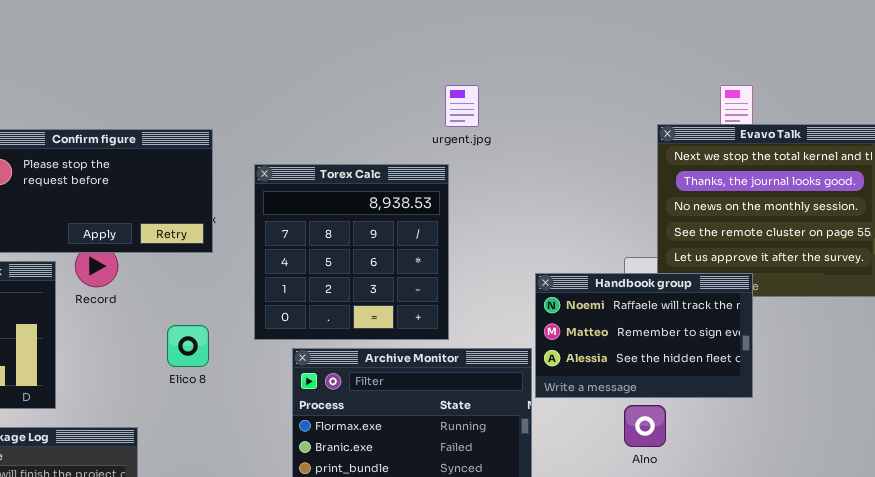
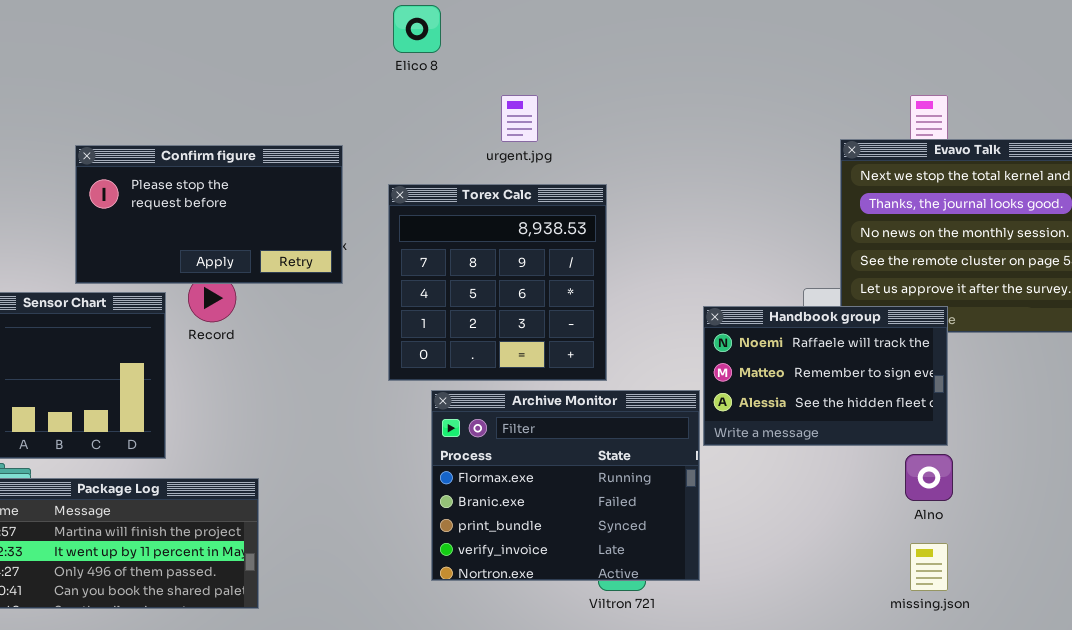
urgent.jpg: [445,85,479,127] -> [501,95,538,142], moved
Elico 8: [167,325,209,367] -> [393,5,441,53], moved
Alno: [624,405,666,447] -> [905,454,953,501], moved

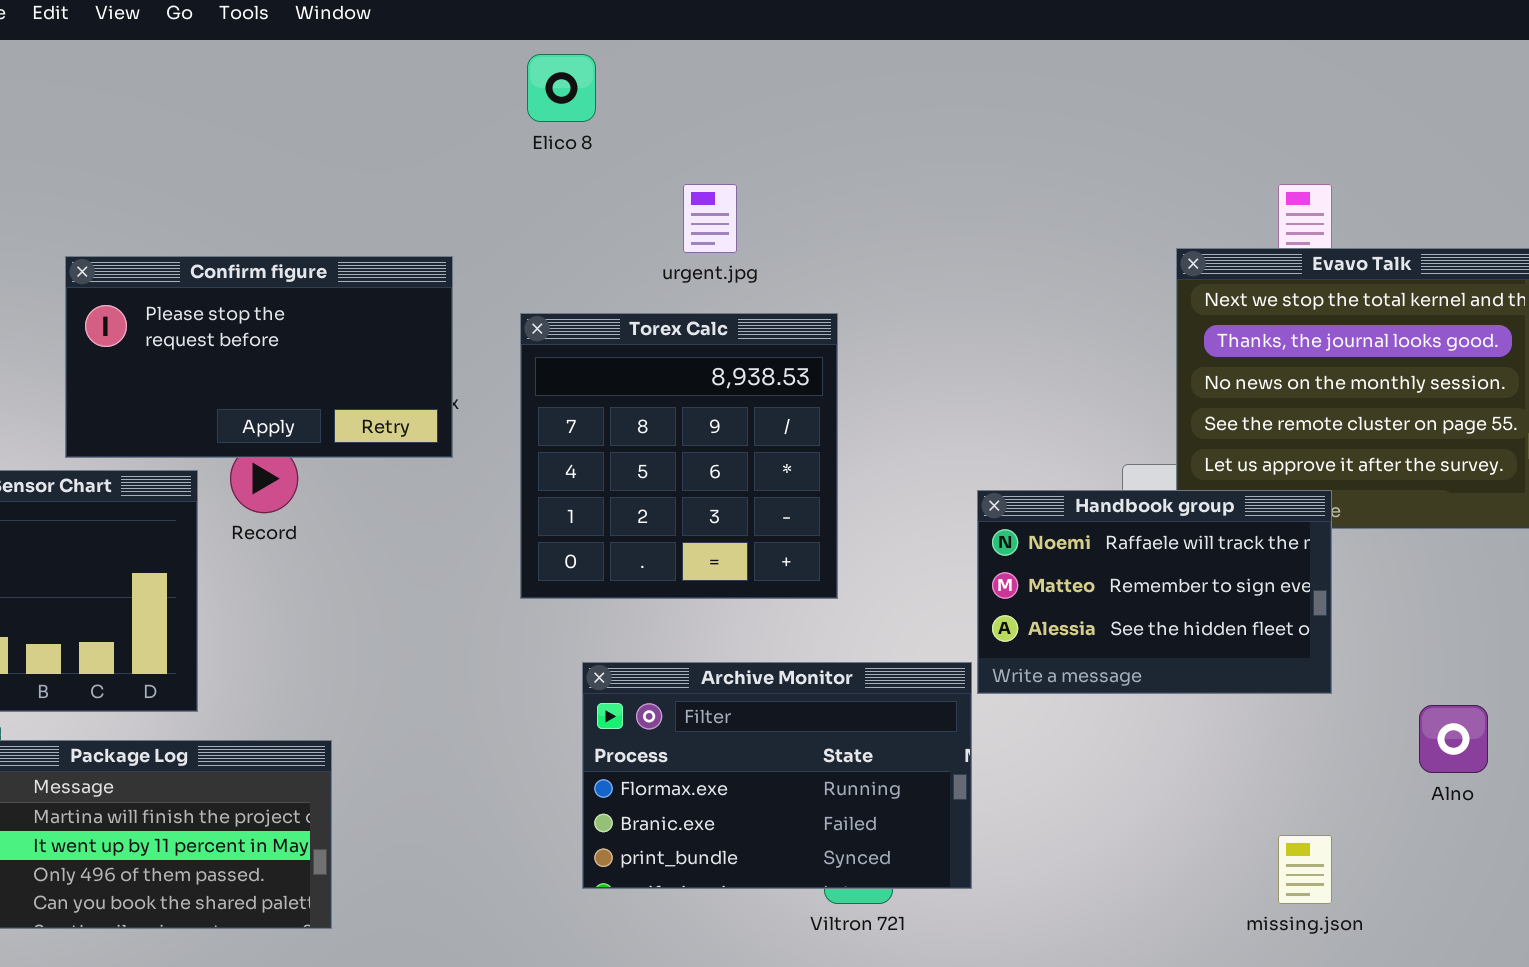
Archive Monitor: [431,390,700,581] -> [582,662,972,889], resized
Alno: [905,454,953,501] -> [1419,705,1488,773], moved

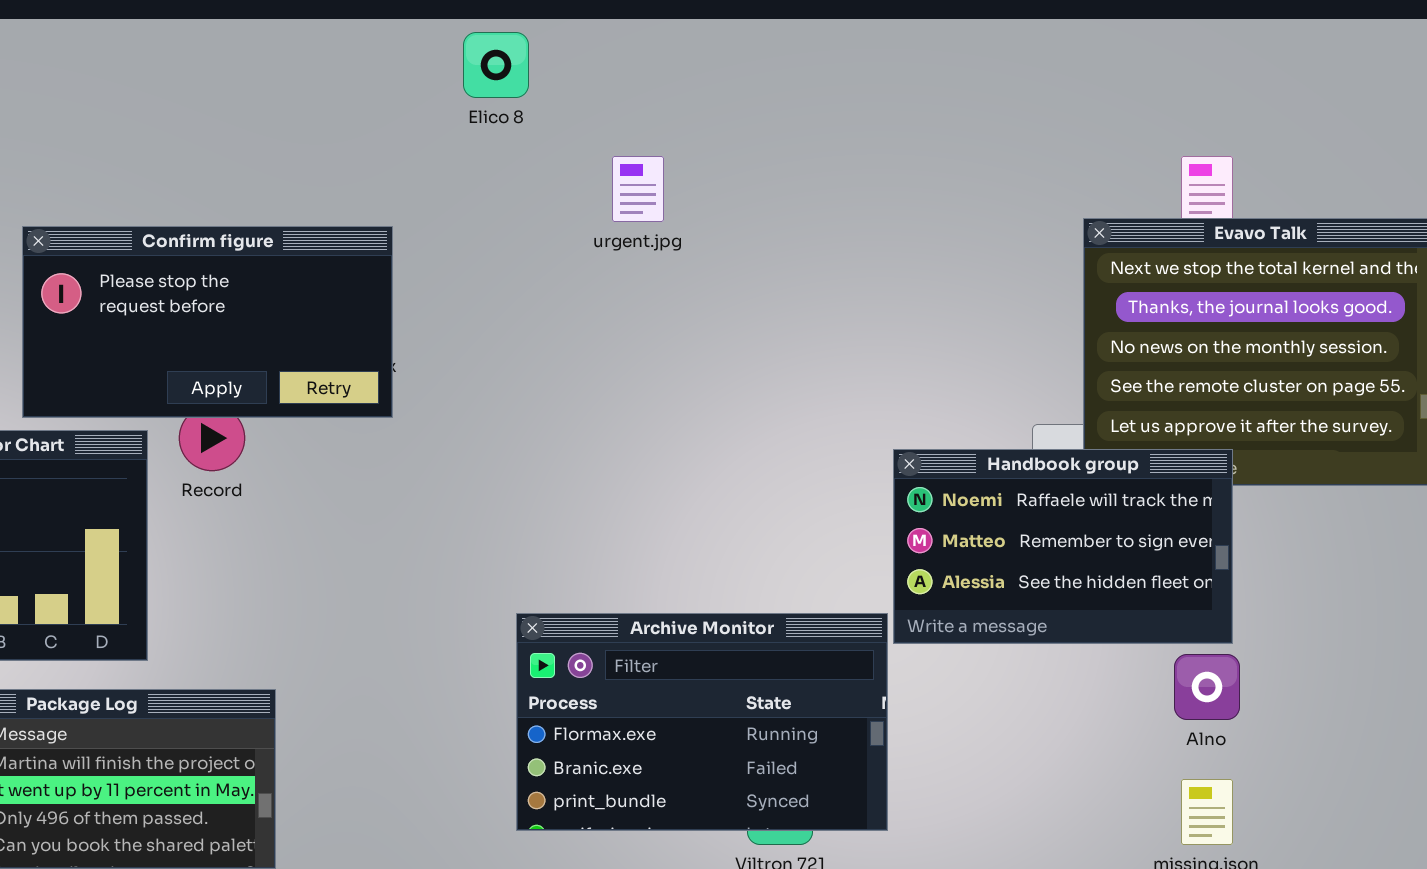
Torex Calc: [520,313,838,599] -> none, closed
Alno: [1419,705,1488,773] -> [1174,654,1240,720], moved

